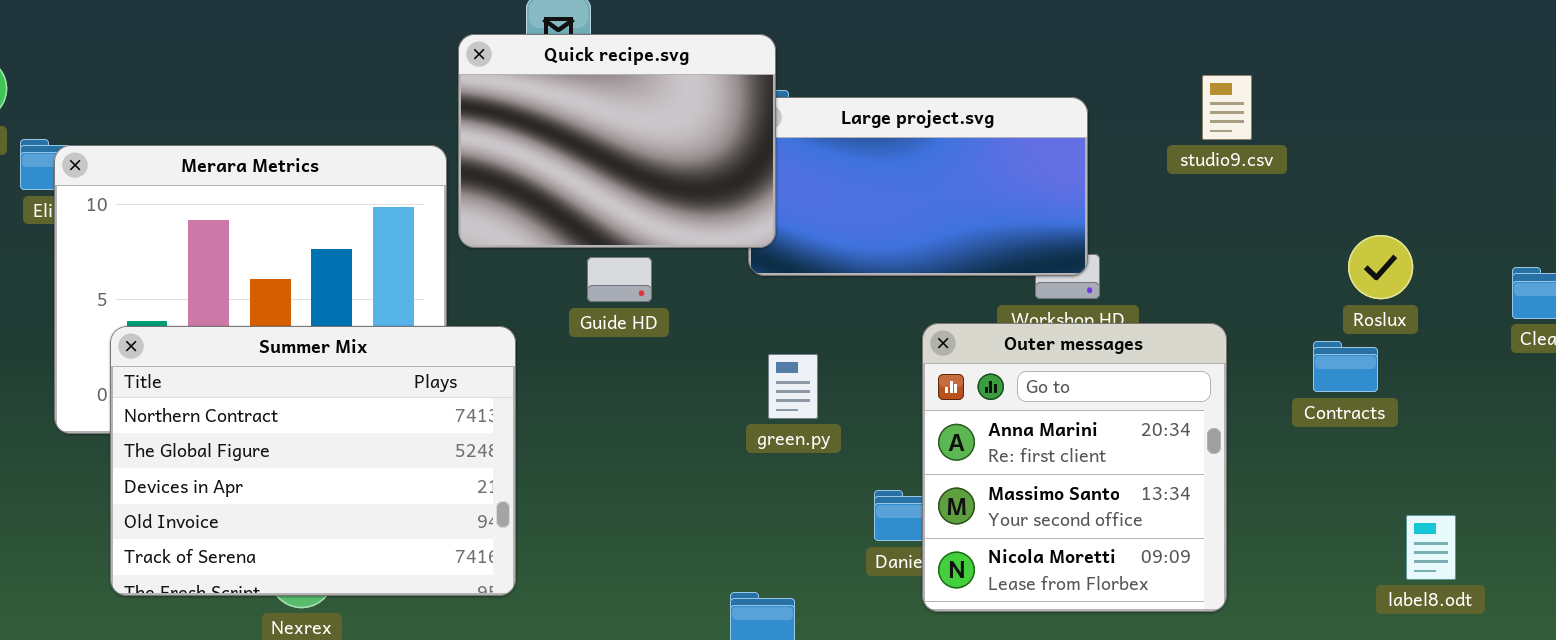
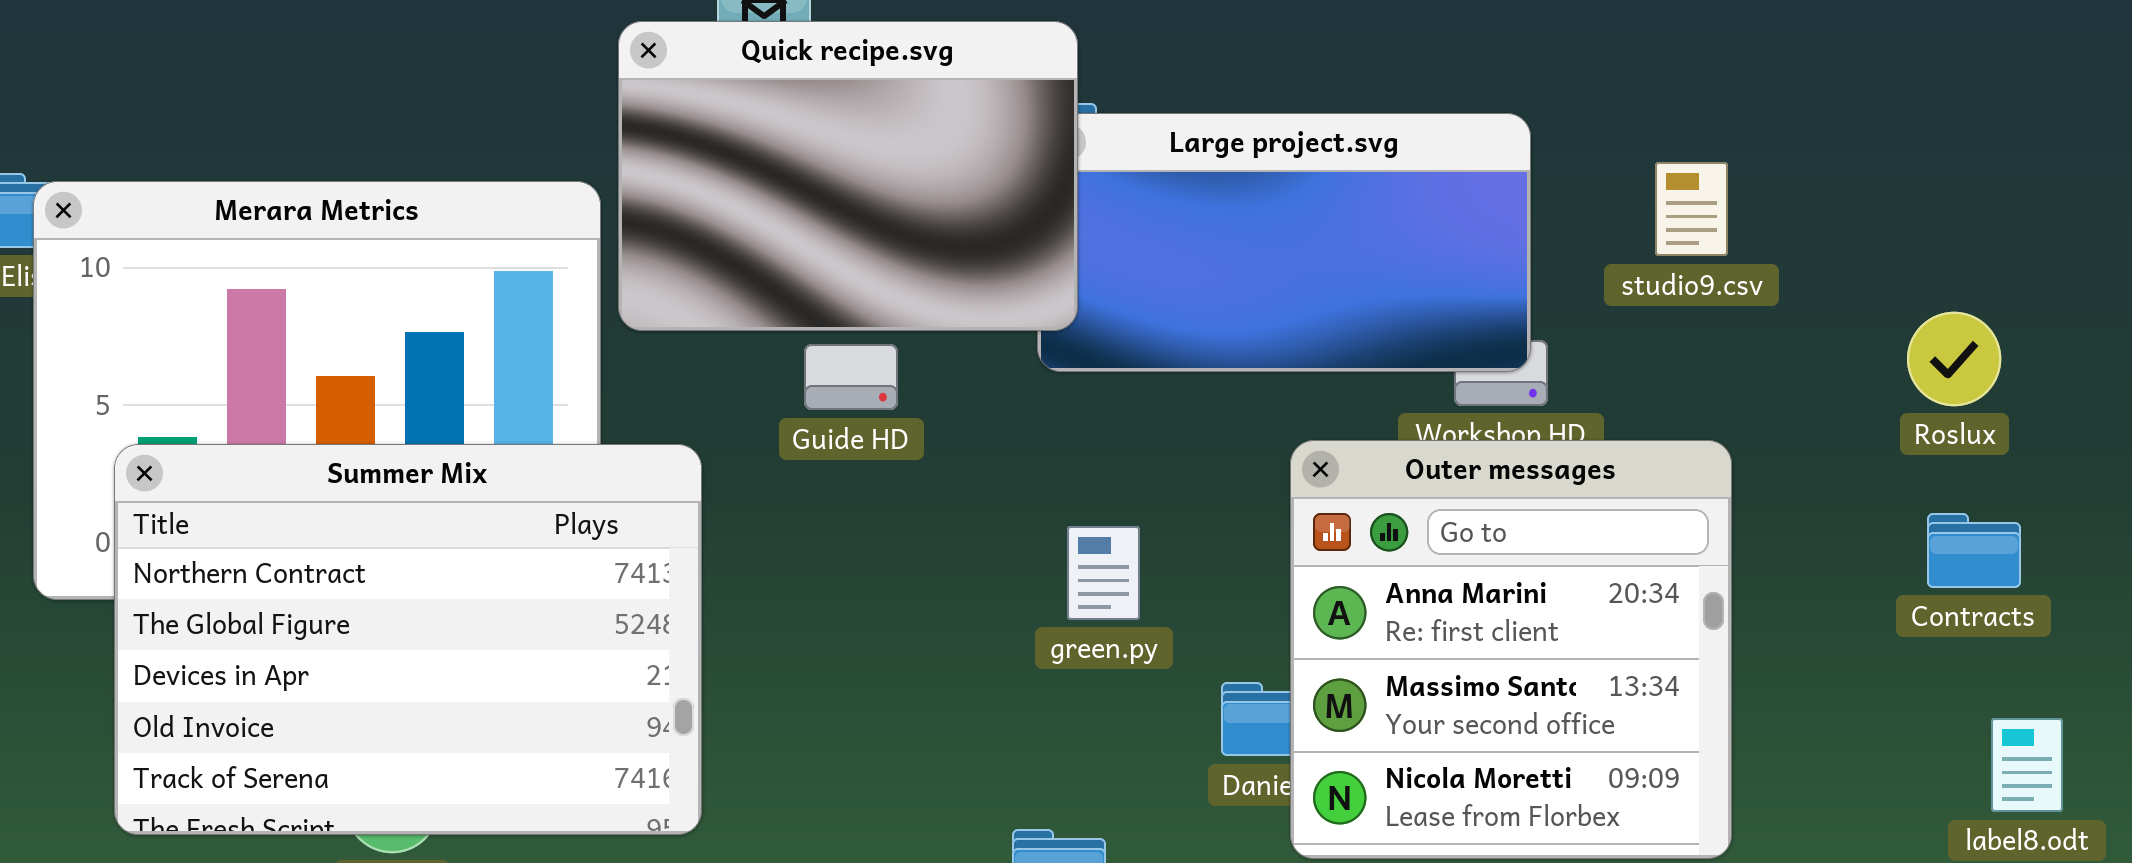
studio9.csv: [1202,75,1252,140] -> [1655,162,1728,256], moved
Contracts: [1313,341,1378,392] -> [1927,513,2021,588], moved
green.py: [768,354,818,419] -> [1067,526,1140,620], moved

